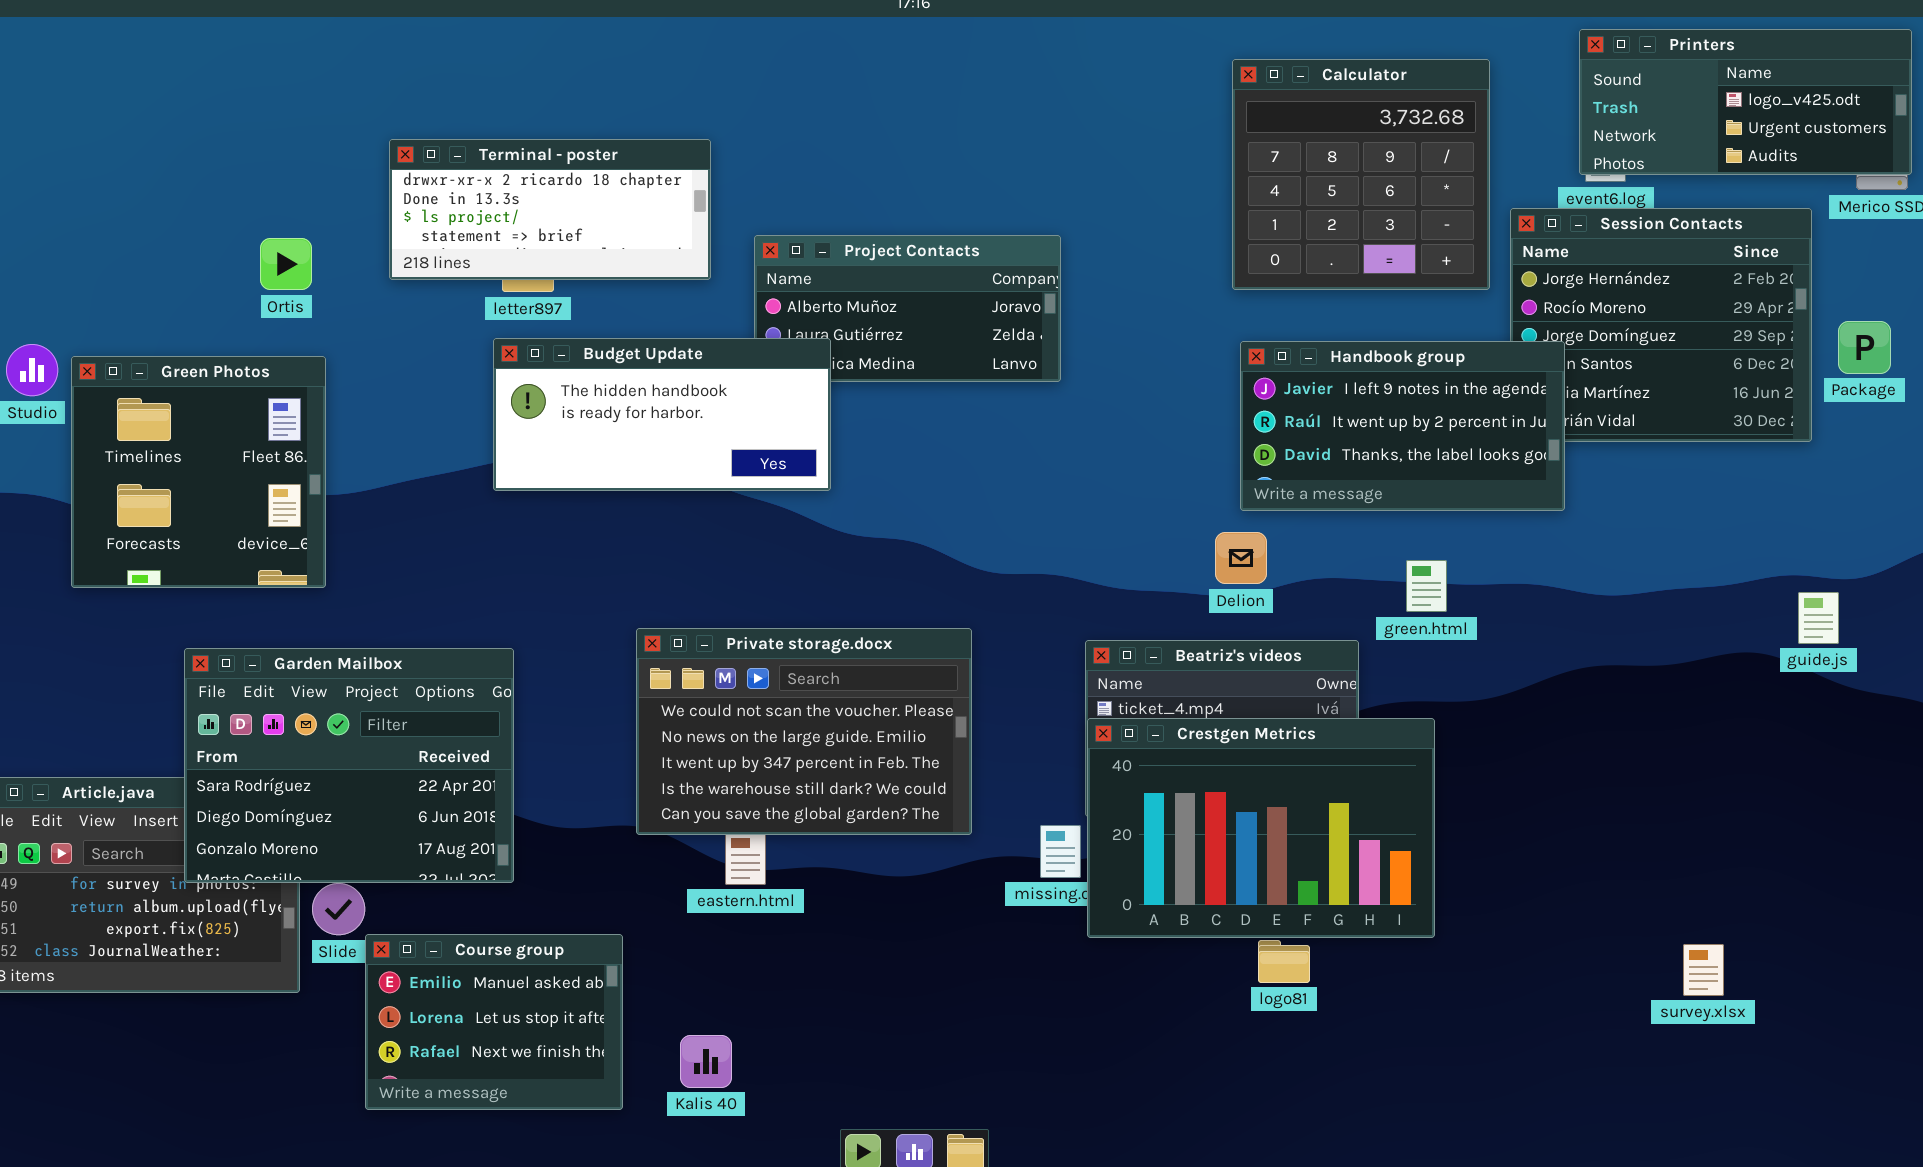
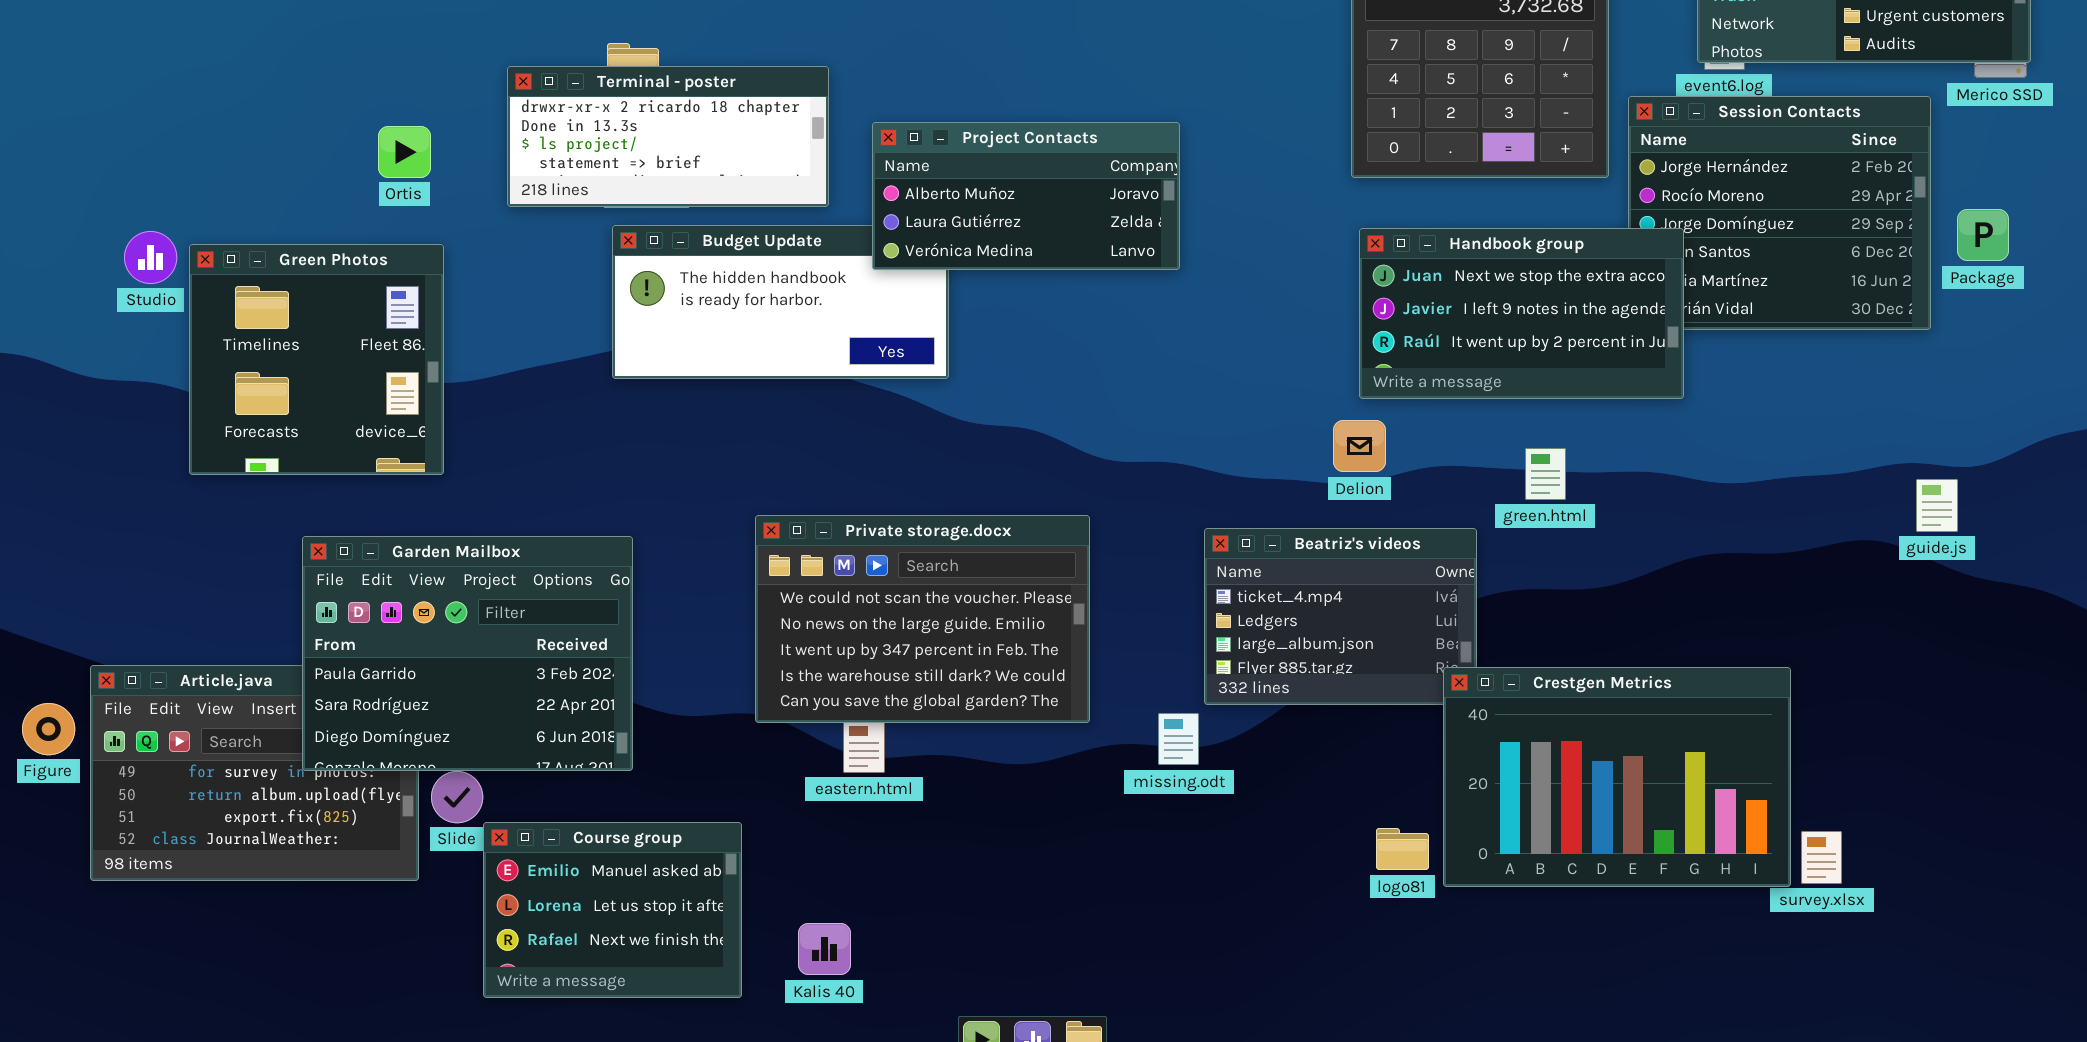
Terminal - poster: [389,139,711,280] -> [507,66,829,207], moved
Project Contacts: [754,235,1061,382] -> [872,122,1180,270], raised
Handbook group: [1240,341,1565,511] -> [1359,228,1684,399], scrolled up 1 row
Garden Mailbox: [184,648,514,883] -> [302,536,633,771], scrolled up 1 row
Crestgen Metrics: [1087,718,1435,938] -> [1443,667,1791,887], moved

